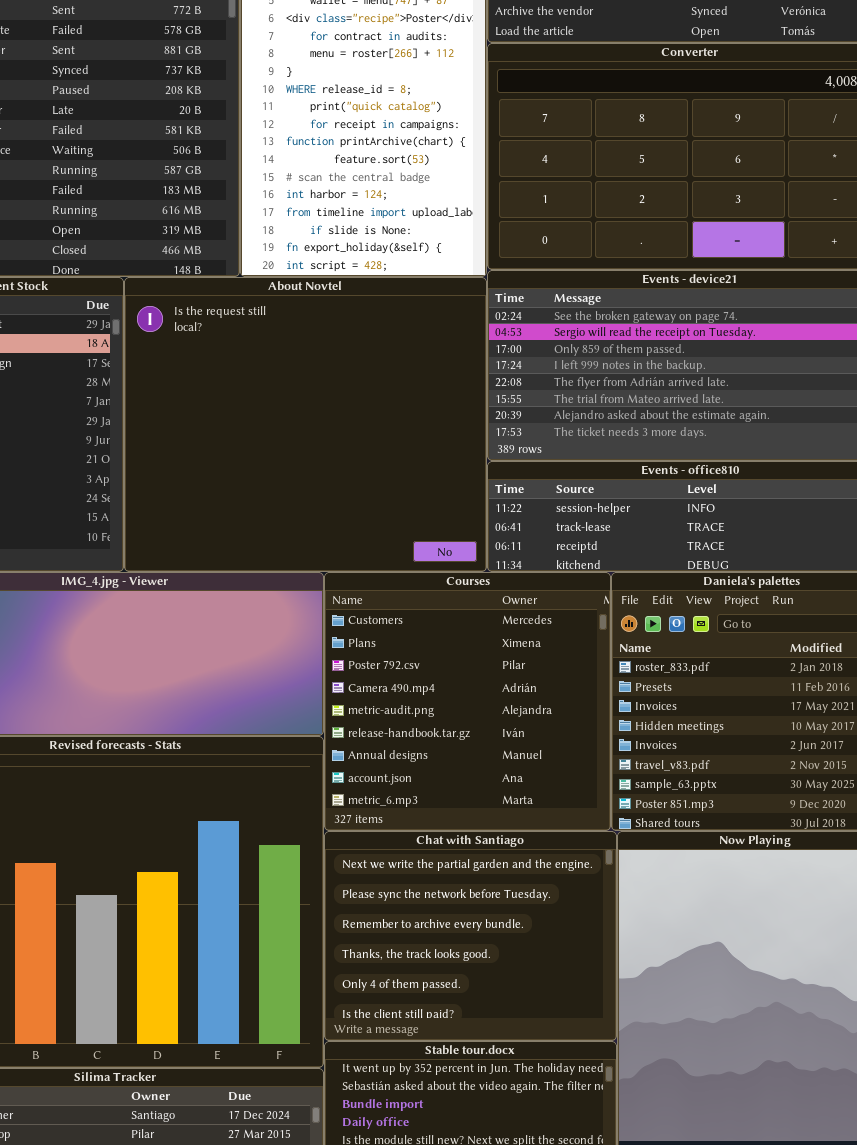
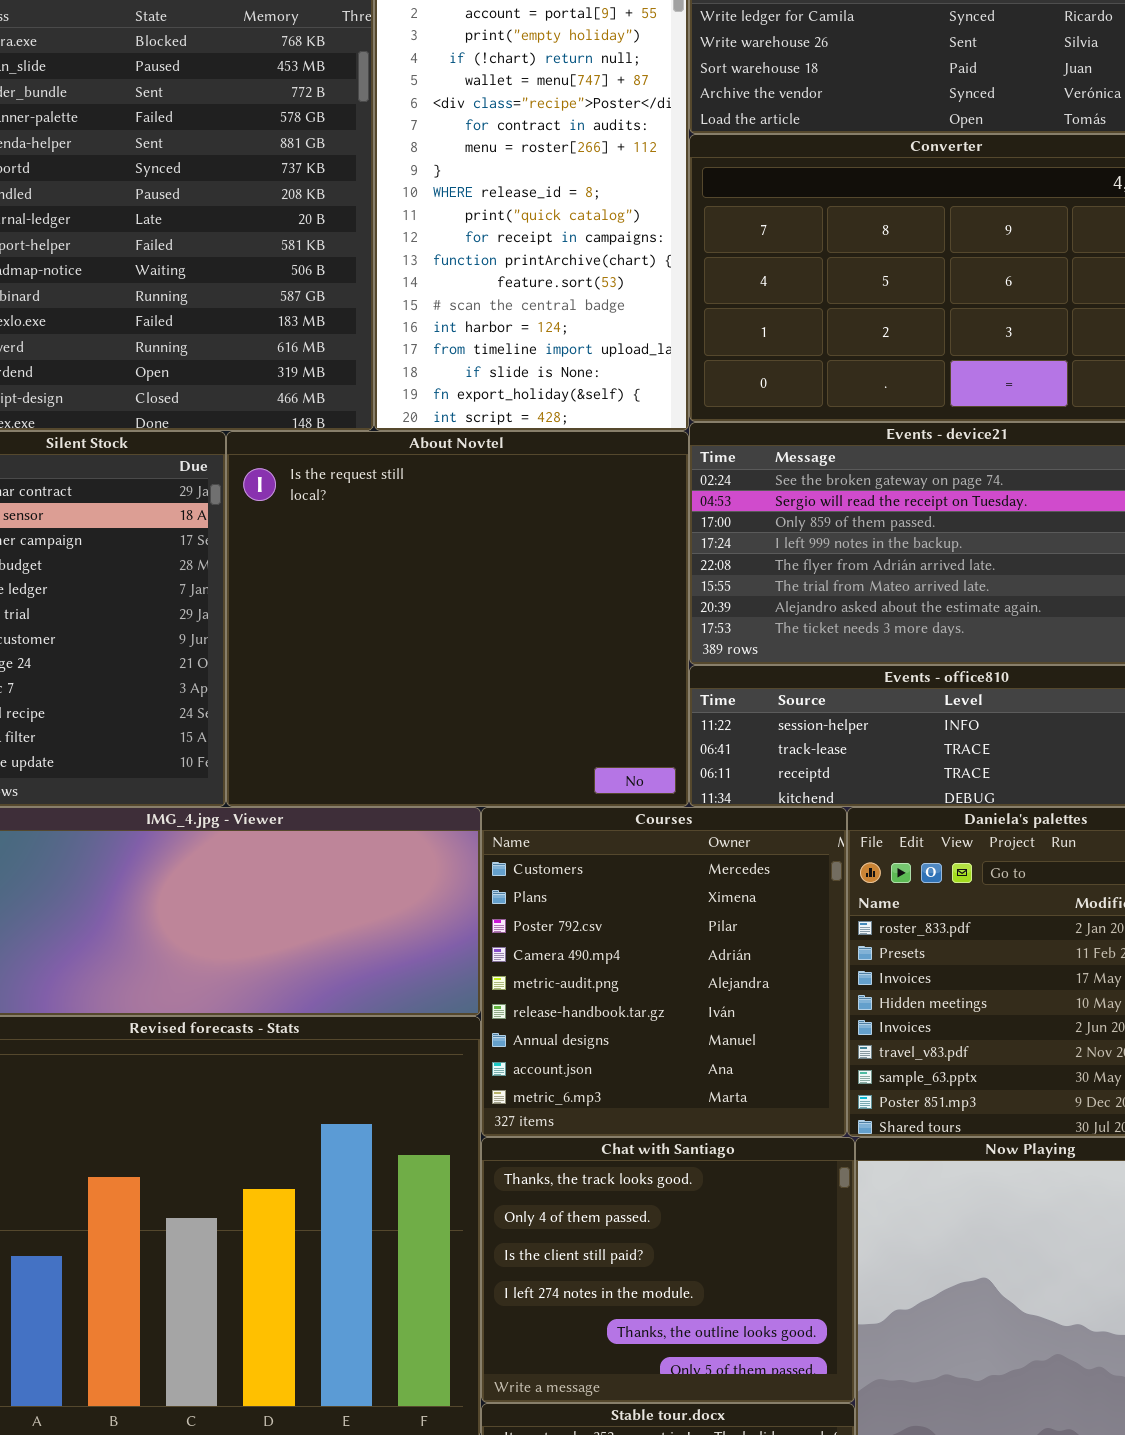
Chat with Santiago: [324,831,617,1041] -> [481,1137,855,1403], scrolled down 3 rows

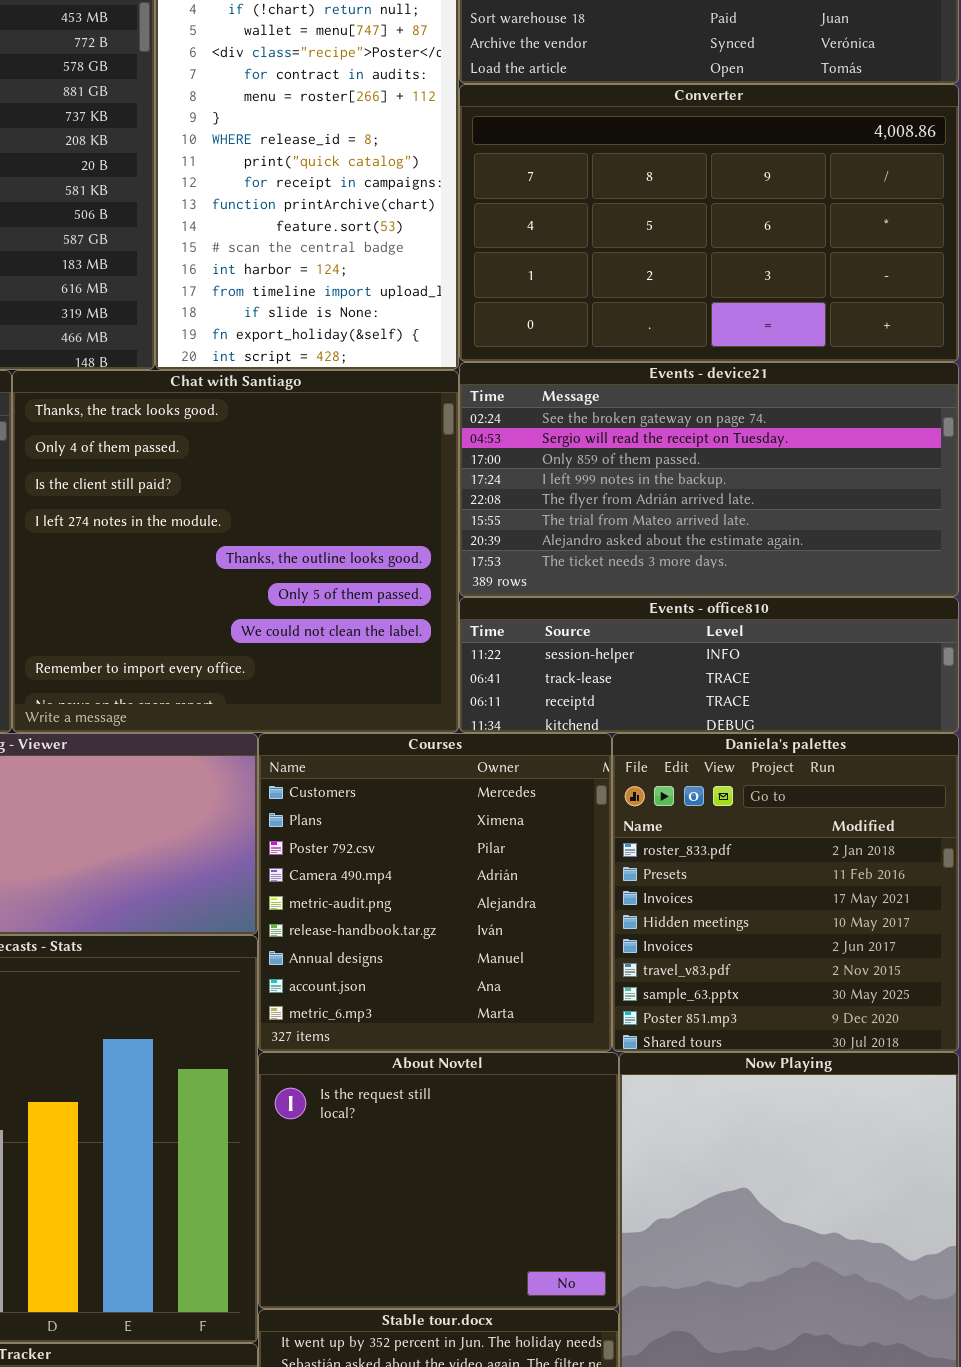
About Novtel: [226,431,689,807] -> [258,1052,619,1309], moved, resized
Chat with Santiago: [481,1137,855,1403] -> [12,370,459,733], moved, resized

